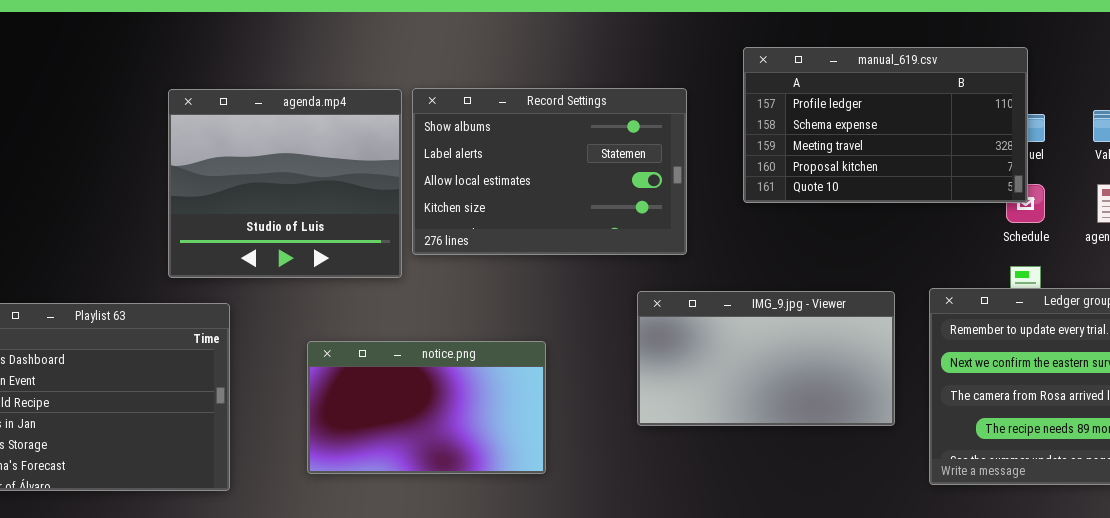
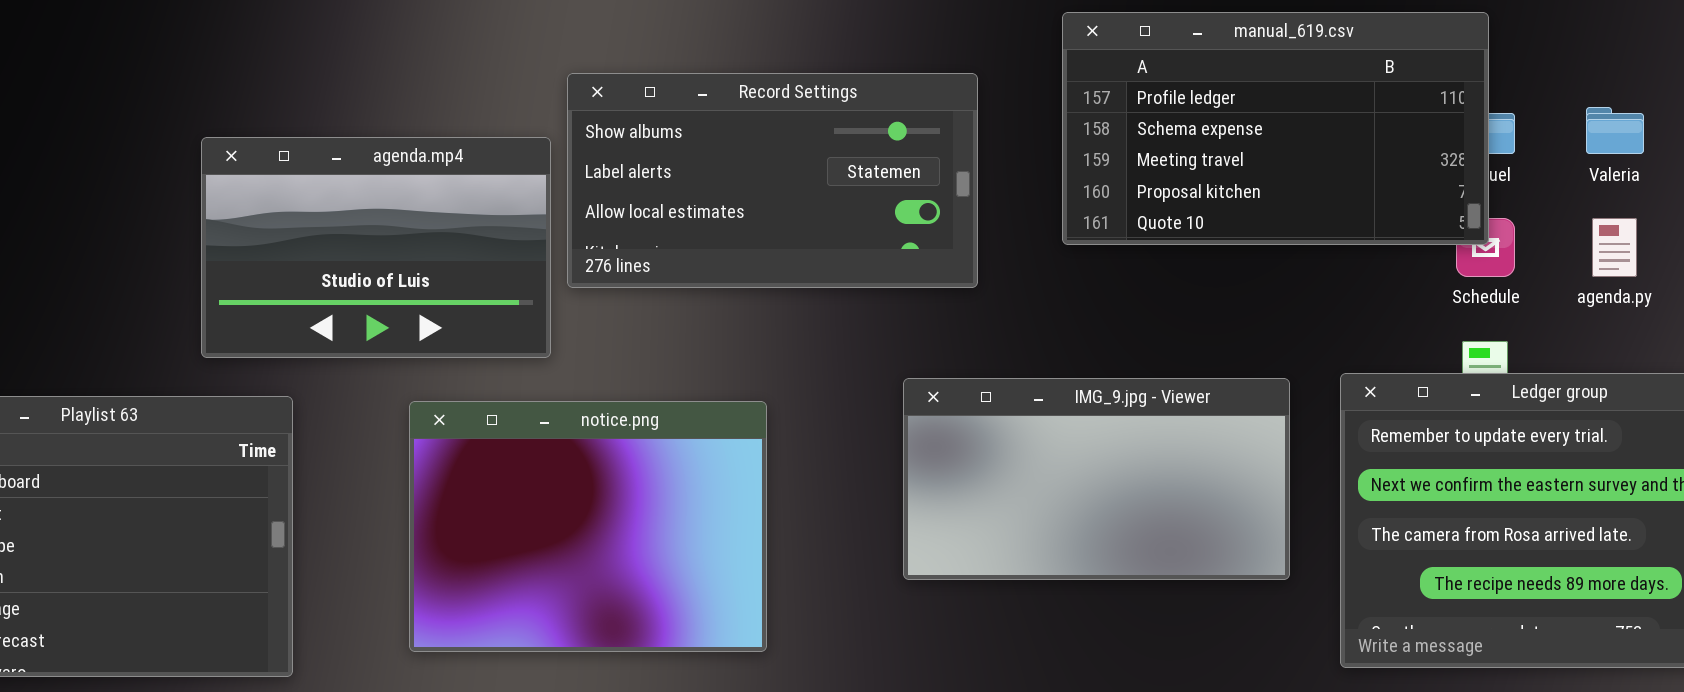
Record Settings: [412,88,687,255] -> [567,73,978,288], resized
agenda.mp4: [168,89,402,278] -> [201,137,551,358], resized
notice.png: [307,341,546,474] -> [409,401,767,652], resized

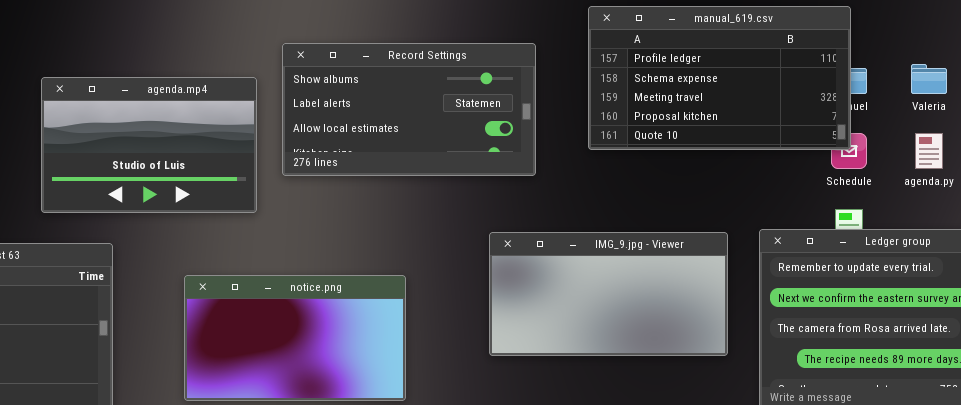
agenda.mp4: [201,137,551,358] -> [41,77,257,213], moved
notice.png: [409,401,767,652] -> [184,275,406,401], resized

